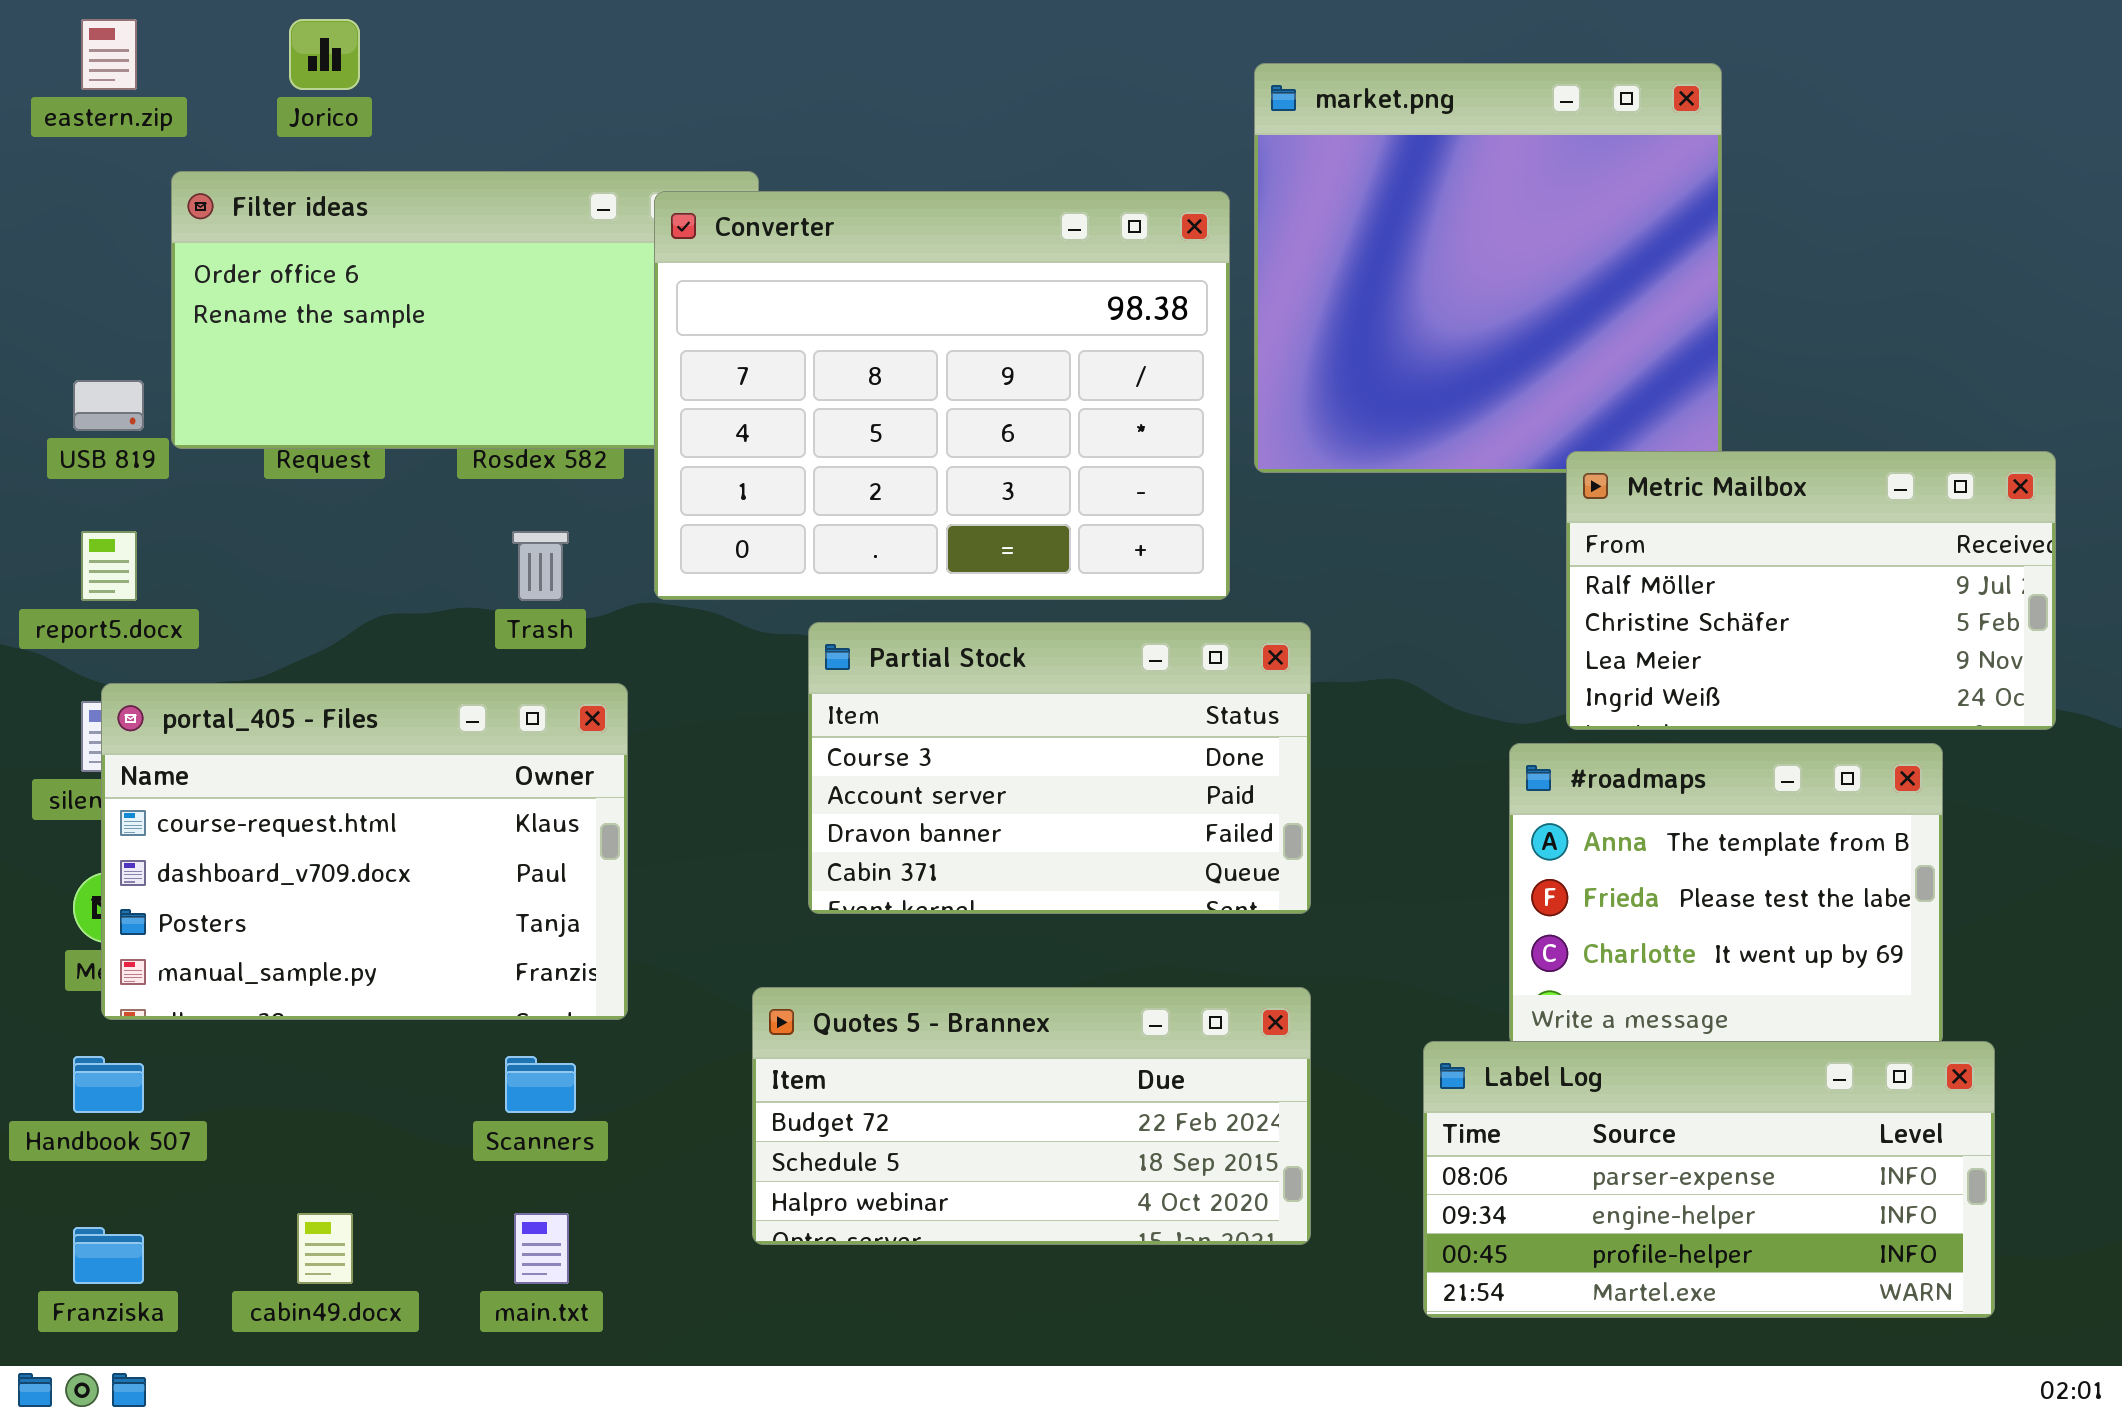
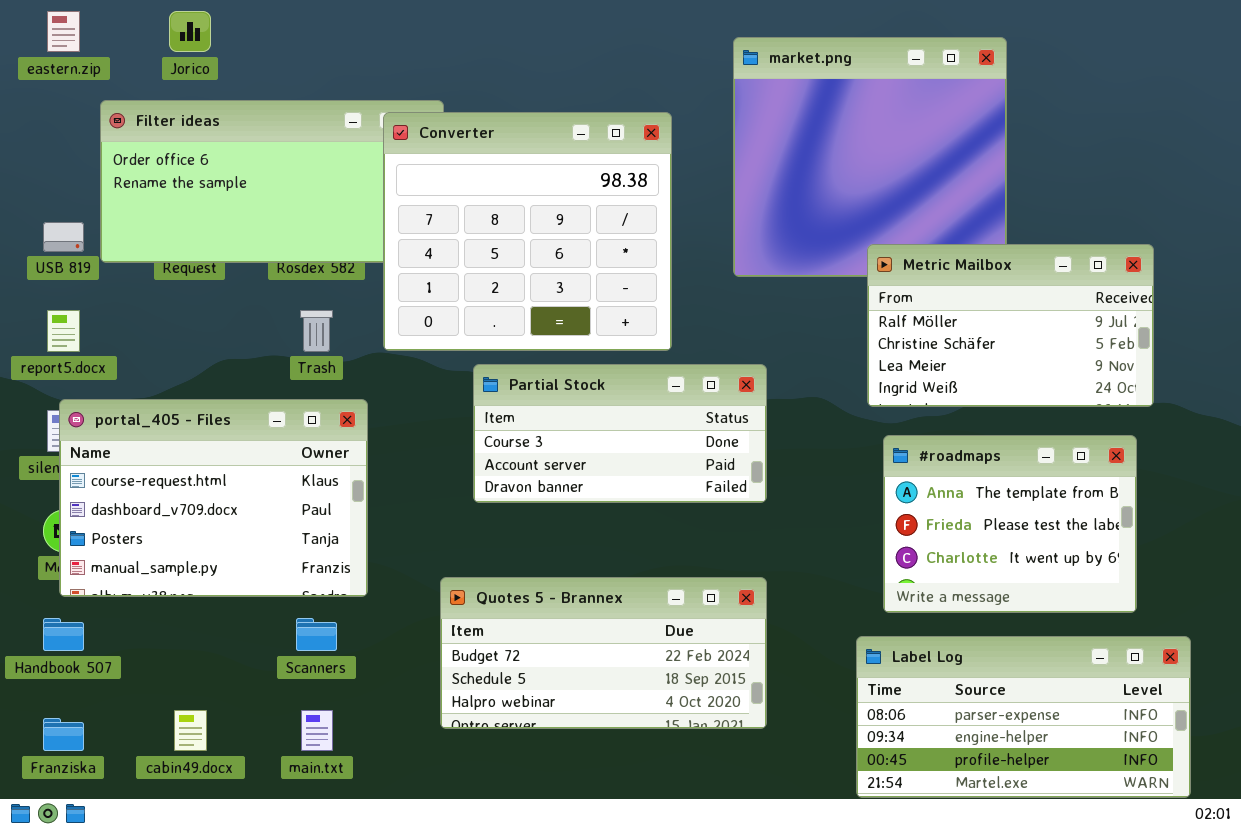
Converter: [654,191,1230,600] -> [383,112,672,351], resized
Metric Mailbox: [1566,451,2056,730] -> [867,244,1154,407], moved
Partial Stock: [808,622,1311,914] -> [473,364,767,503], resized
Label Log: [1423,1041,1995,1318] -> [856,636,1191,798], moved

